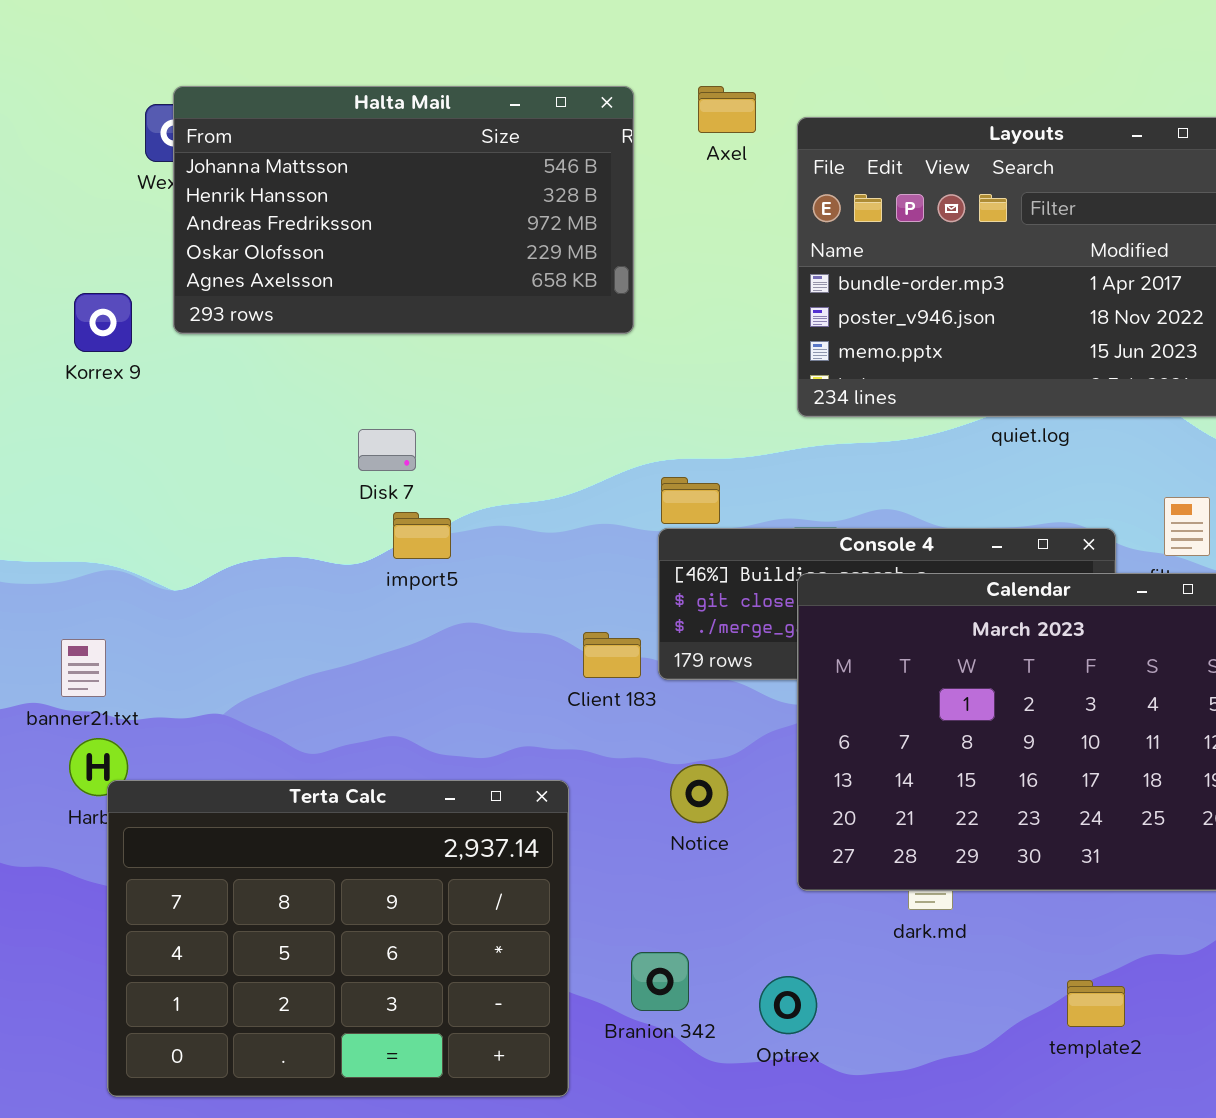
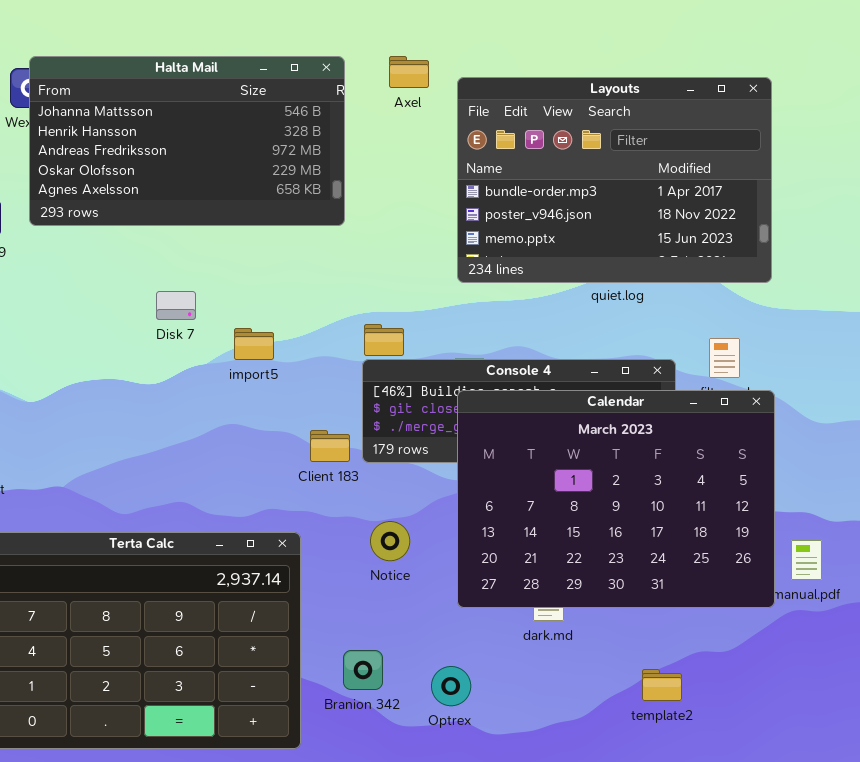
import5: [393,512,451,559] -> [234,328,274,360], moved

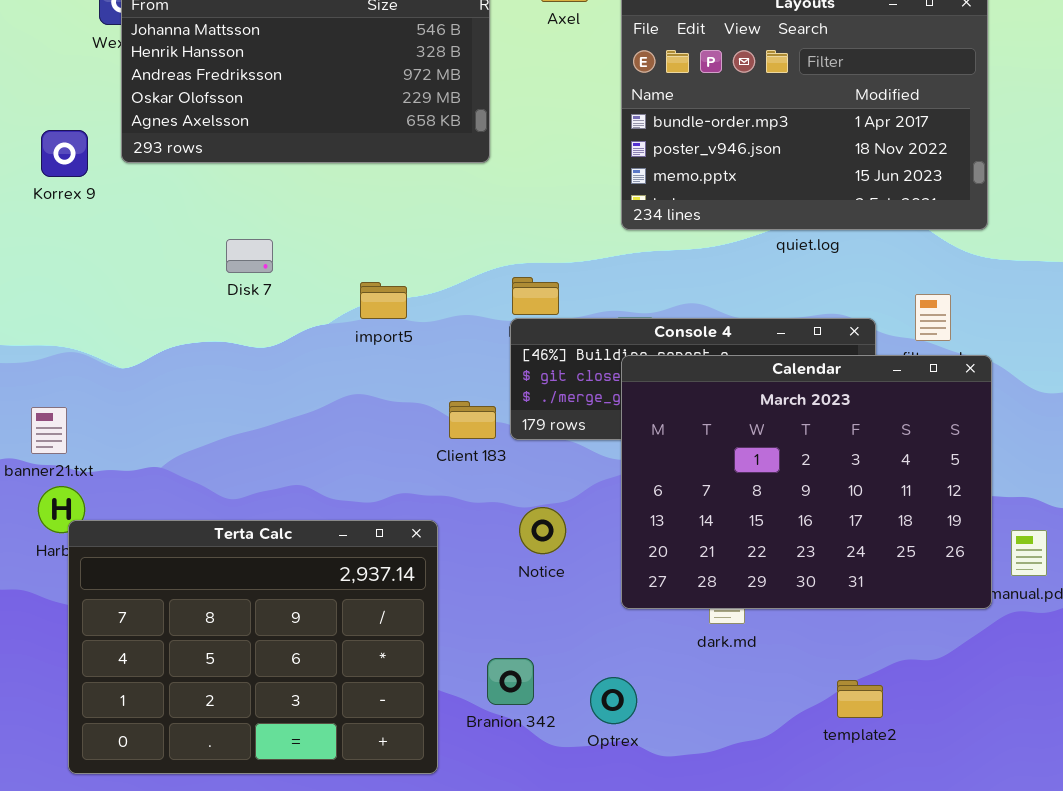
Disk 7: [156,291,196,320] -> [226,239,273,273], moved

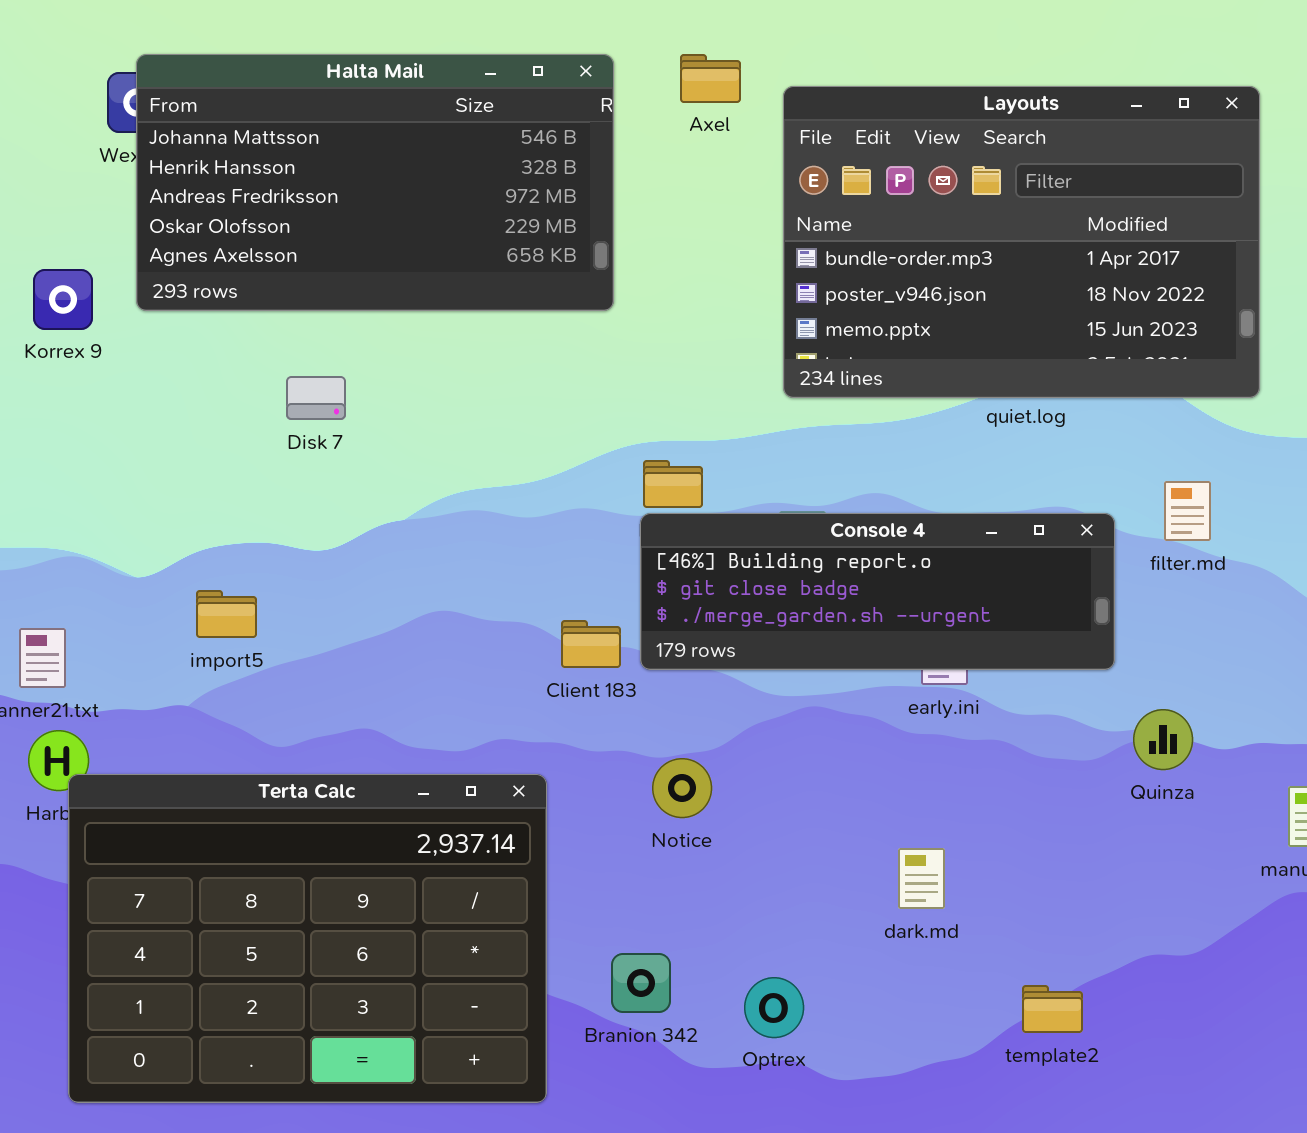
Disk 7: [226,239,273,273] -> [286,376,346,420], moved
import5: [360,282,407,319] -> [196,590,257,638], moved
Calendar: [621,355,992,609] -> none, closed
template2: [837,680,883,718] -> [1022,985,1083,1033], moved

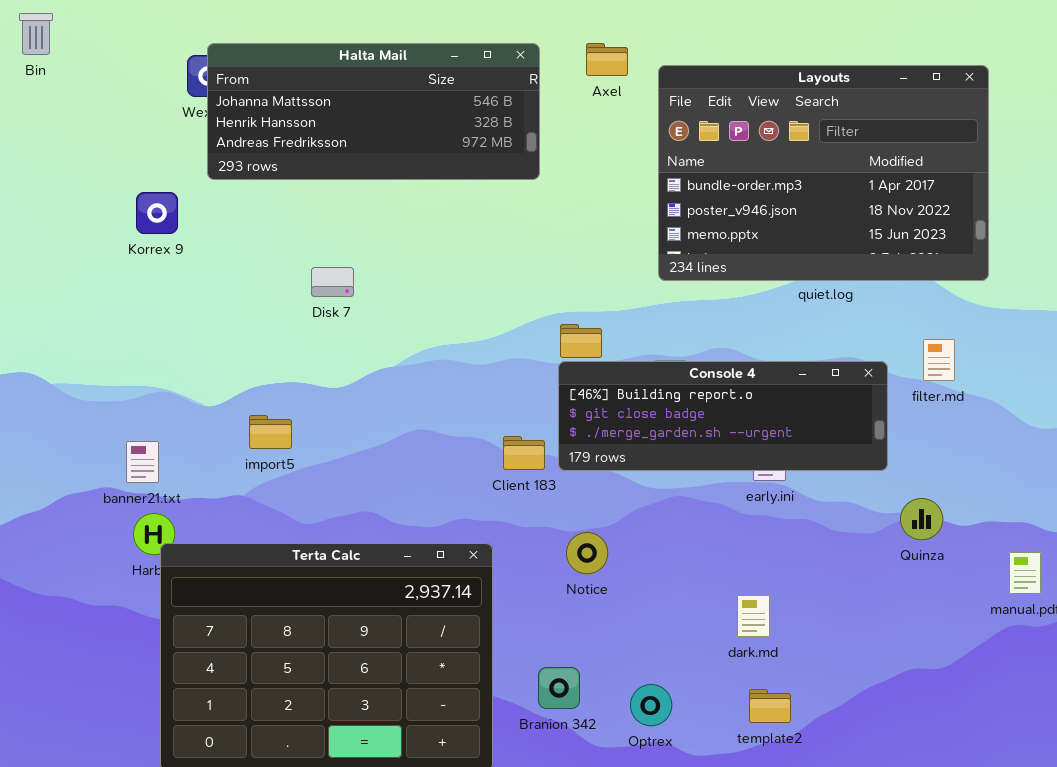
Halta Mail: [136,54,614,311] -> [207,43,540,180], resized
template2: [1022,985,1083,1033] -> [749,689,791,723], moved

